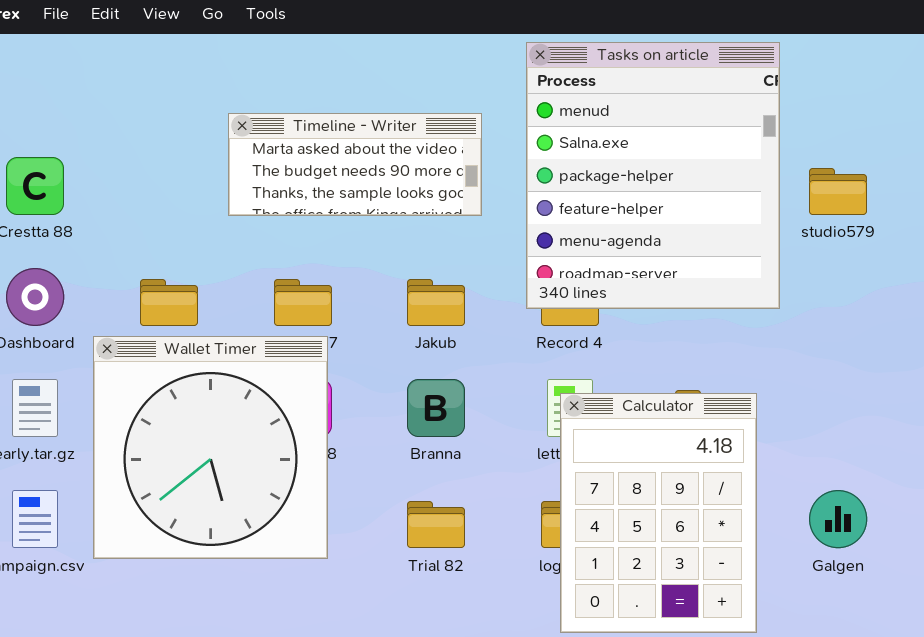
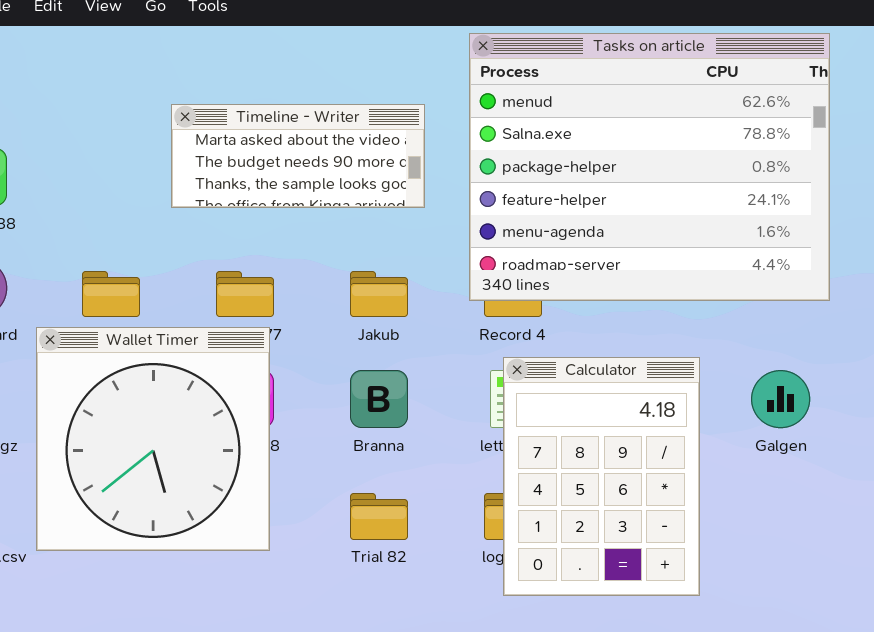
Tasks on article: [526,42,780,309] -> [469,33,830,301], resized
Calculator: [560,393,757,633] -> [503,357,700,596], moved
Galgen: [809,490,867,548] -> [751,370,810,428], moved

